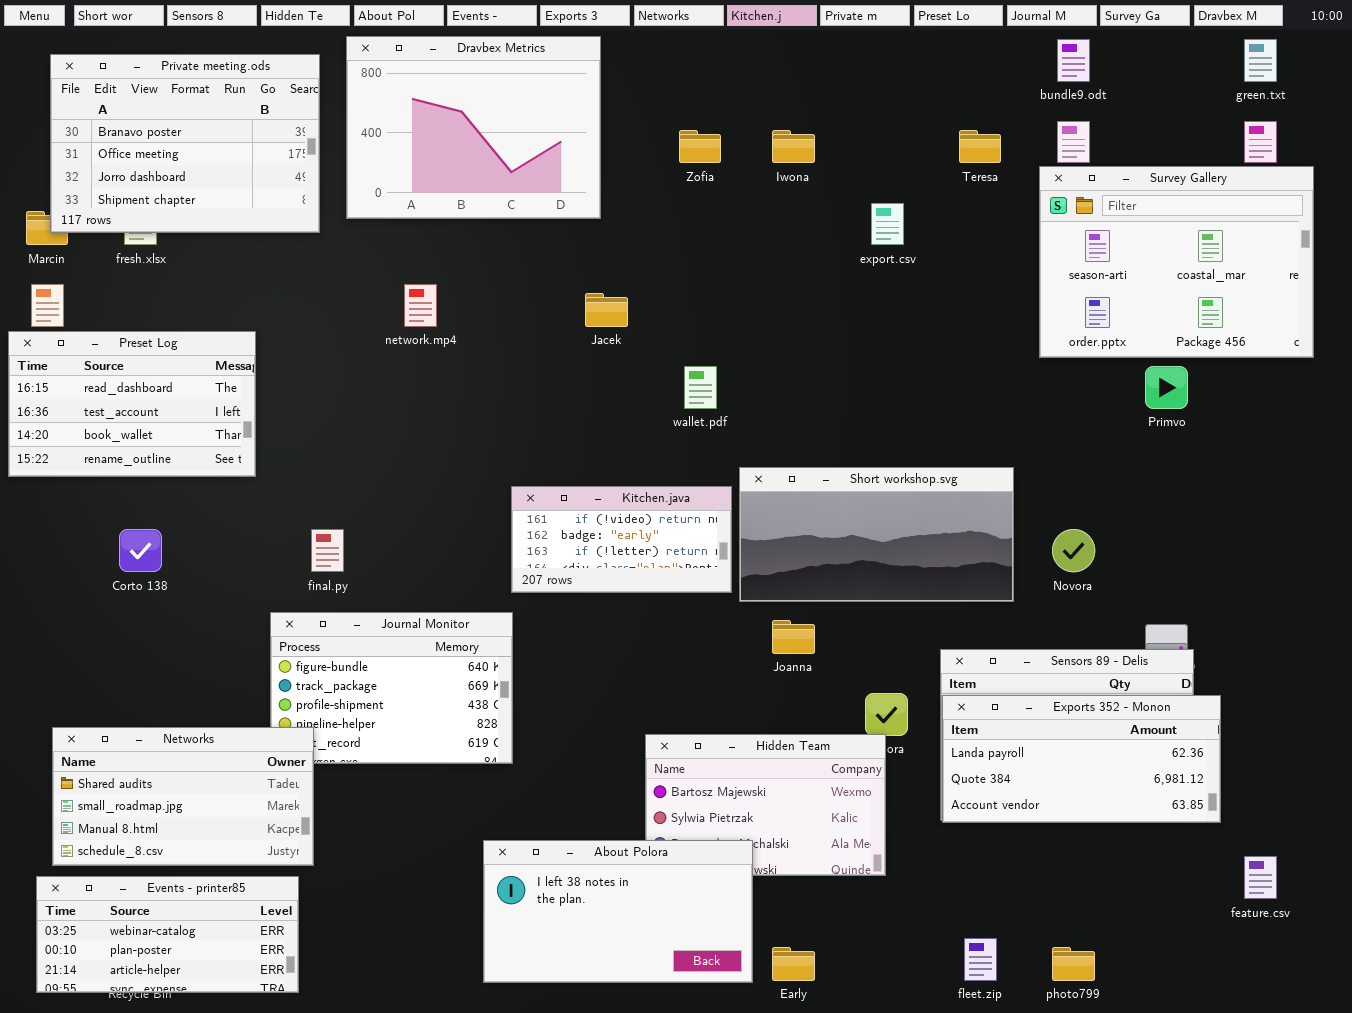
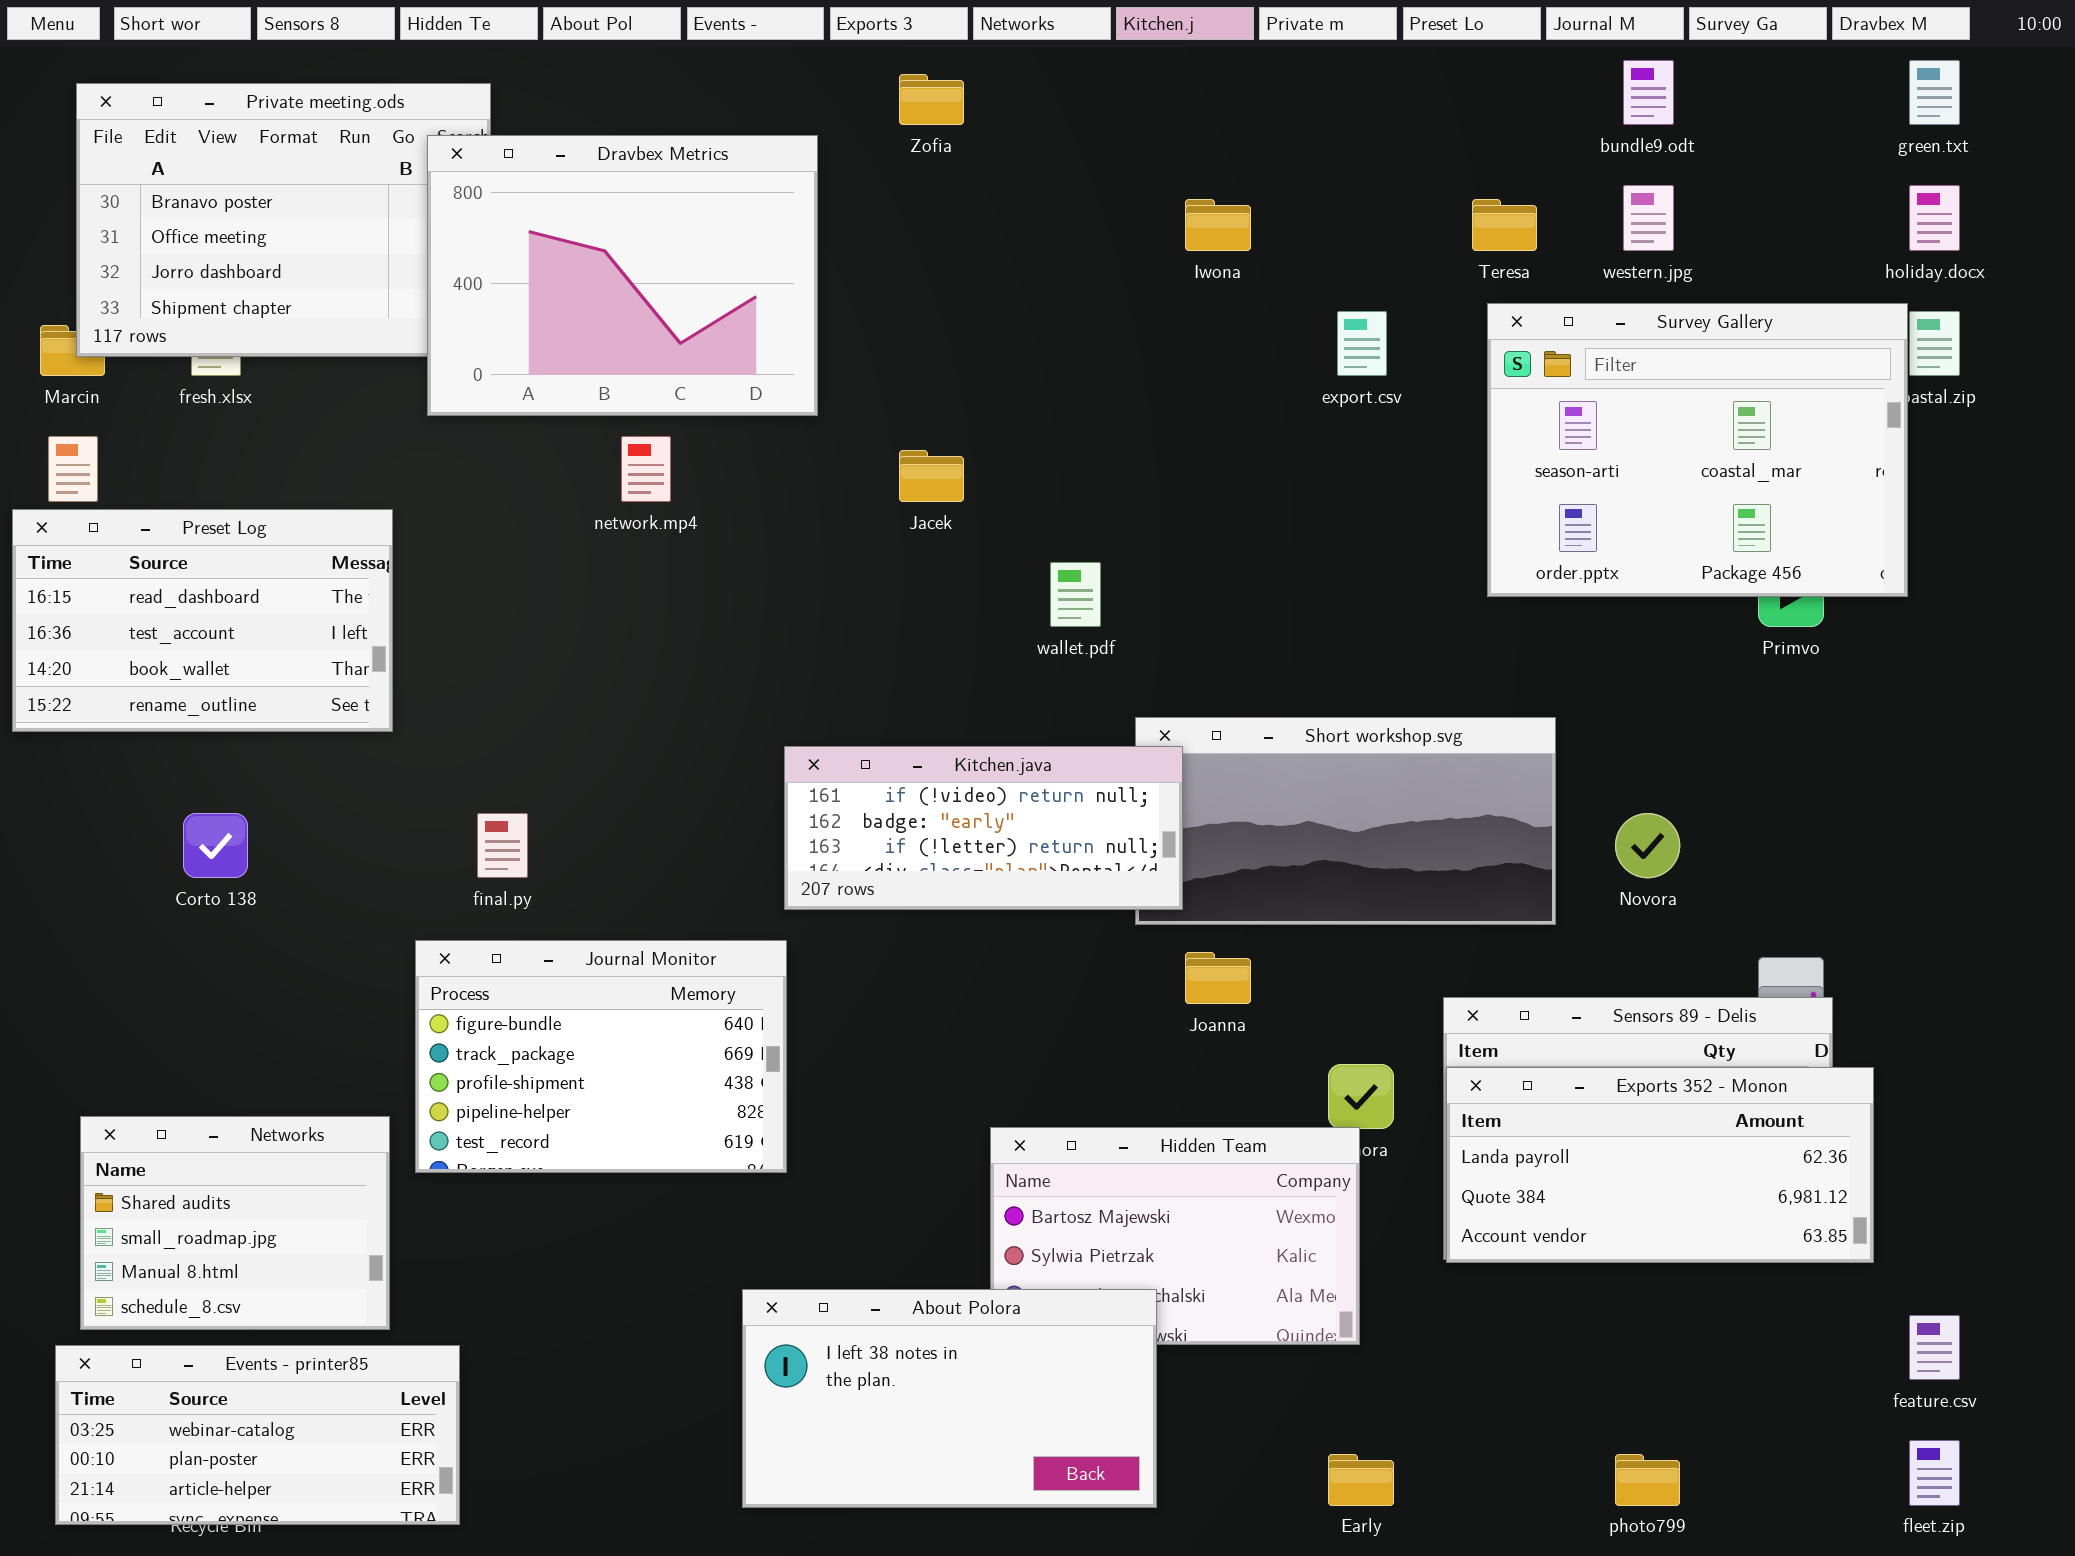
Dravbex Metrics: [346,36,601,219] -> [427,135,818,416], moved
Zofia: [679,130,721,163] -> [899,74,964,125], moved
Survey Gallery: [1039,166,1314,358] -> [1487,303,1908,597], moved
Kitchen.java: [511,486,732,593] -> [784,746,1183,910], resized
Networks: [52,727,314,866] -> [80,1116,390,1330], resized
fleet.zip: [964,938,997,981] -> [1909,1440,1960,1506], moved
Early: [772,947,815,981] -> [1328,1454,1394,1506], moved

